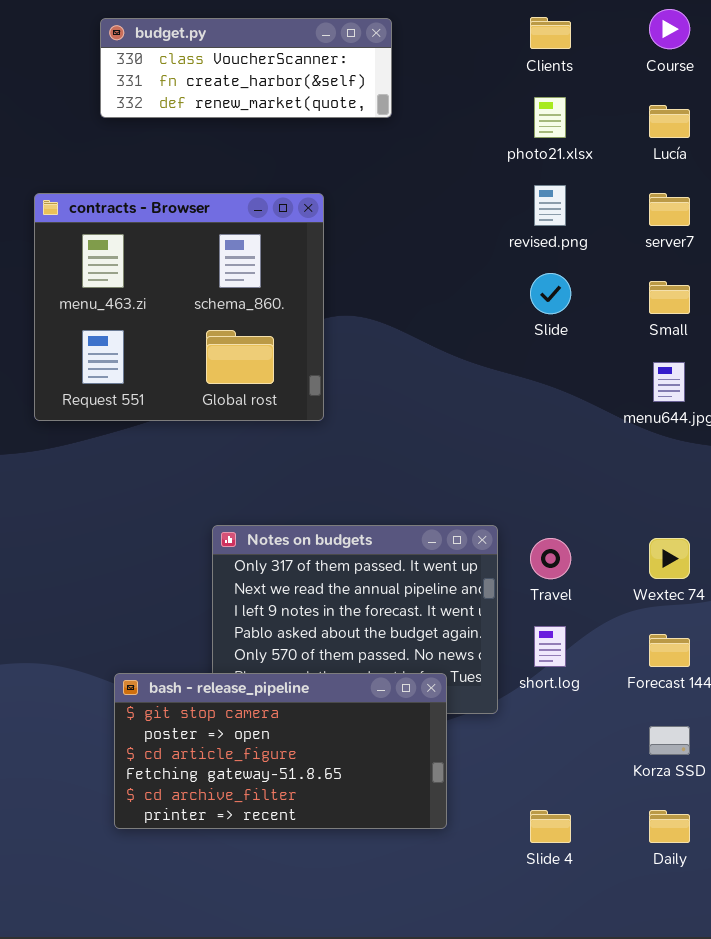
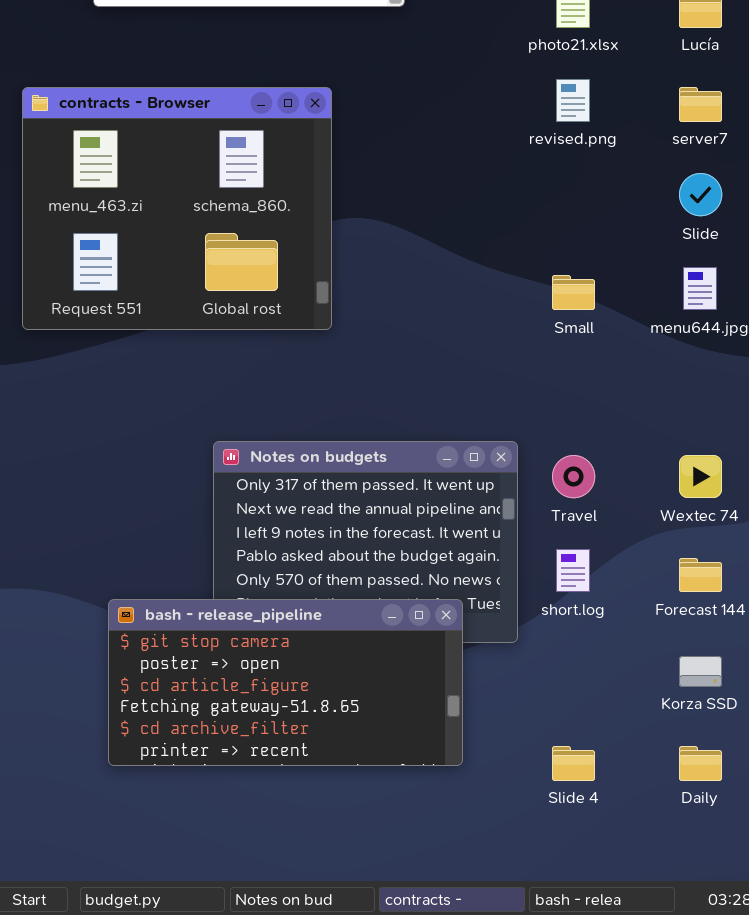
Slide: [530,273,571,314] -> [679,173,722,216], moved
Small: [649,281,690,314] -> [552,275,595,310], moved

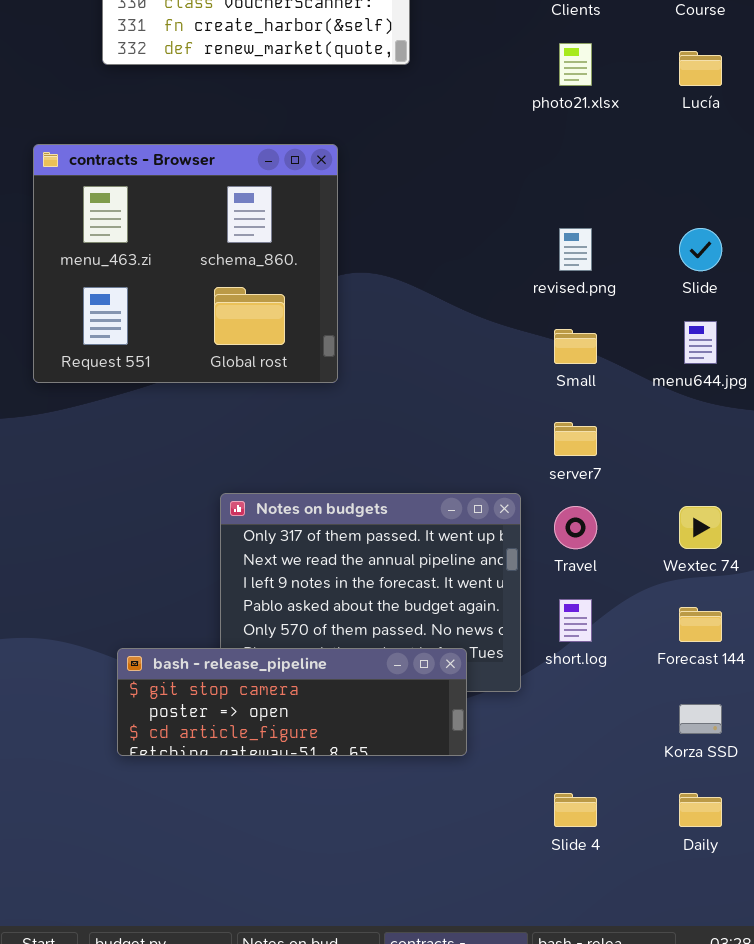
revised.png: [556,79,590,122] -> [559,228,592,271], moved
server7: [679,87,722,122] -> [554,422,597,456], moved
bash - release_pipeline: [108,599,463,766] -> [117,648,467,756], resized

